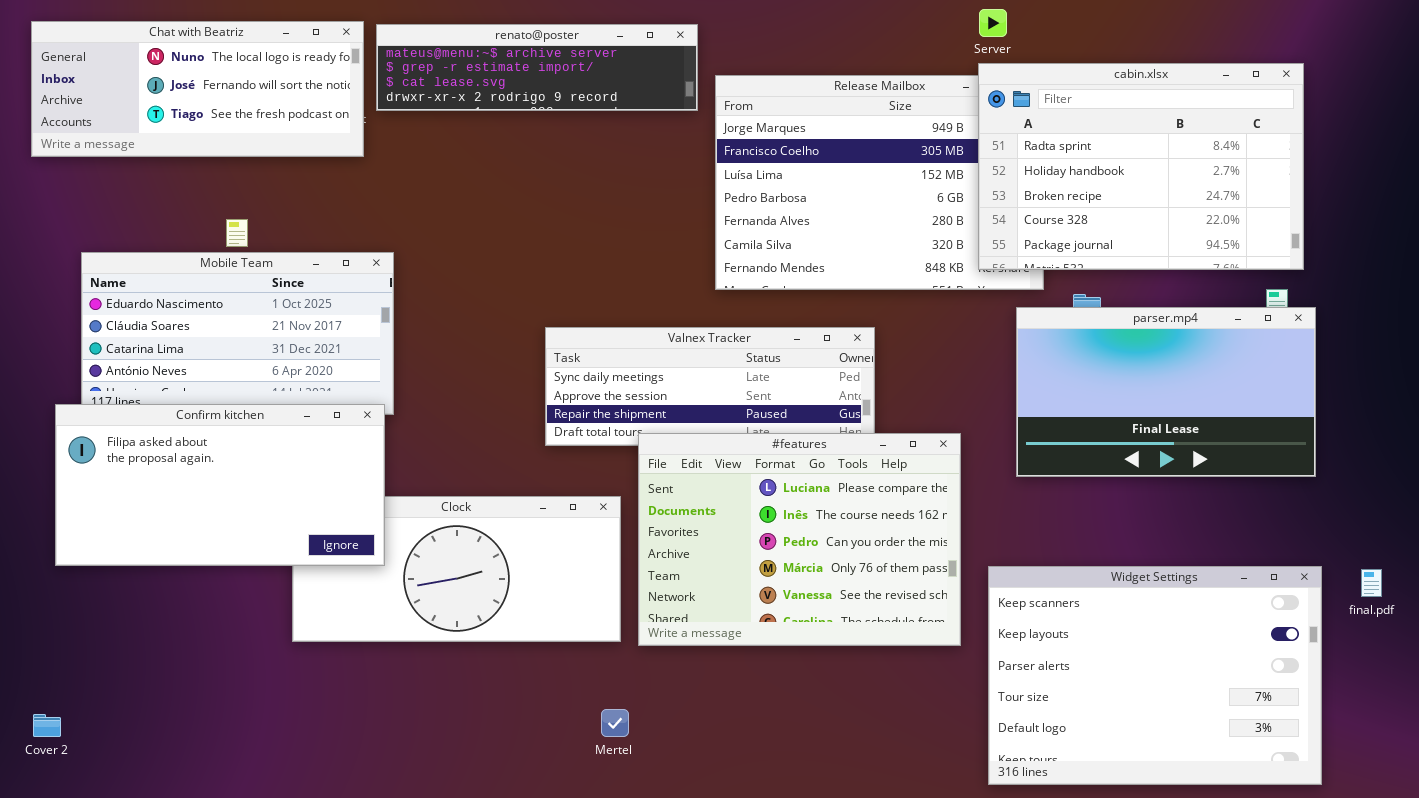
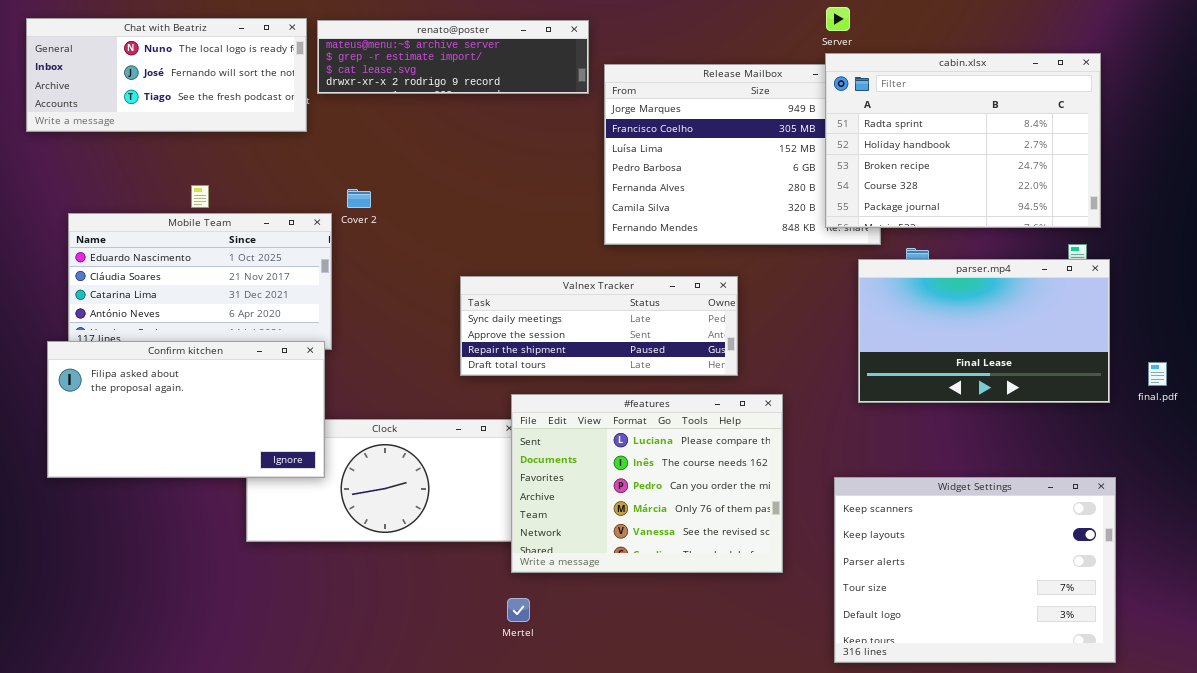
#features: [638,433,961,646] -> [511,394,783,573], moved
final.pdf: [1361,569,1382,597] -> [1148,362,1167,386], moved
Cover 2: [33,714,61,737] -> [347,189,371,208], moved

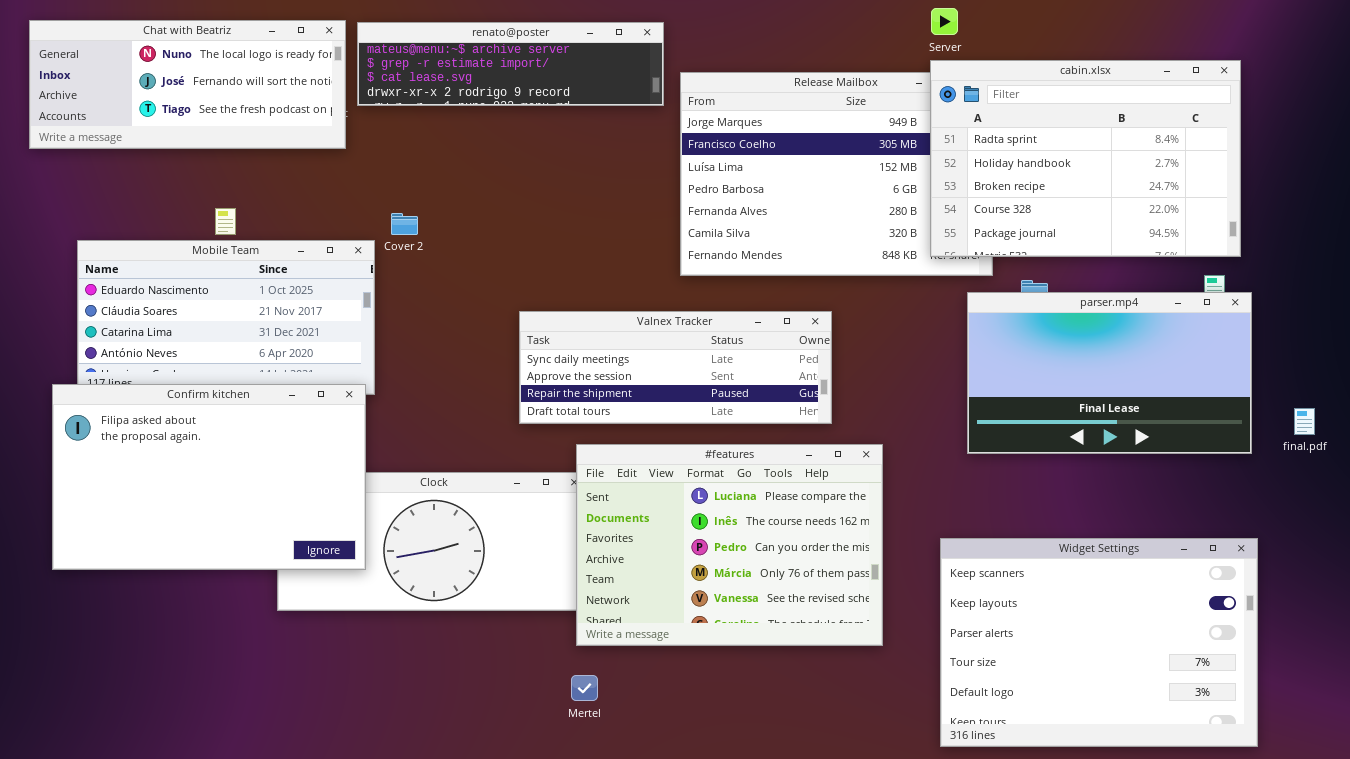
Confirm kitchen: [47,341,325,478] -> [52,384,366,570], resized

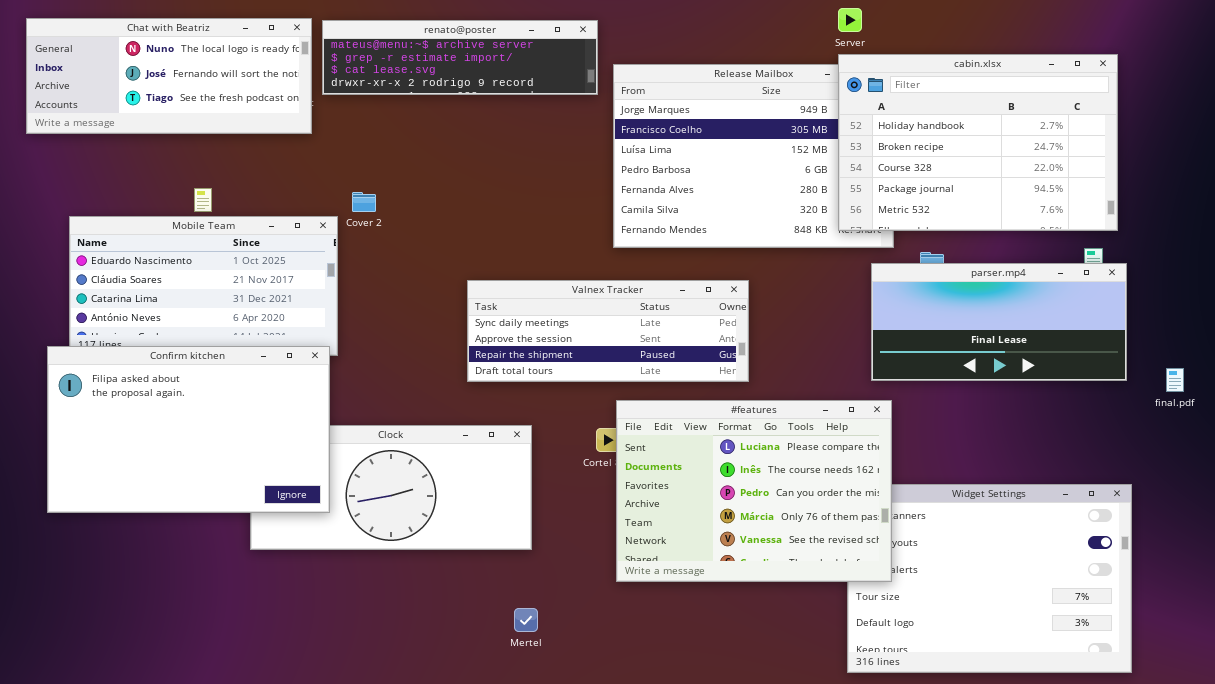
cabin.xlsx: [930,60,1241,257] -> [838,54,1118,231], scrolled down 1 row
parser.mp4: [967,292,1252,454] -> [871,263,1127,381], resized
#features: [576,444,883,646] -> [616,400,892,582], moved

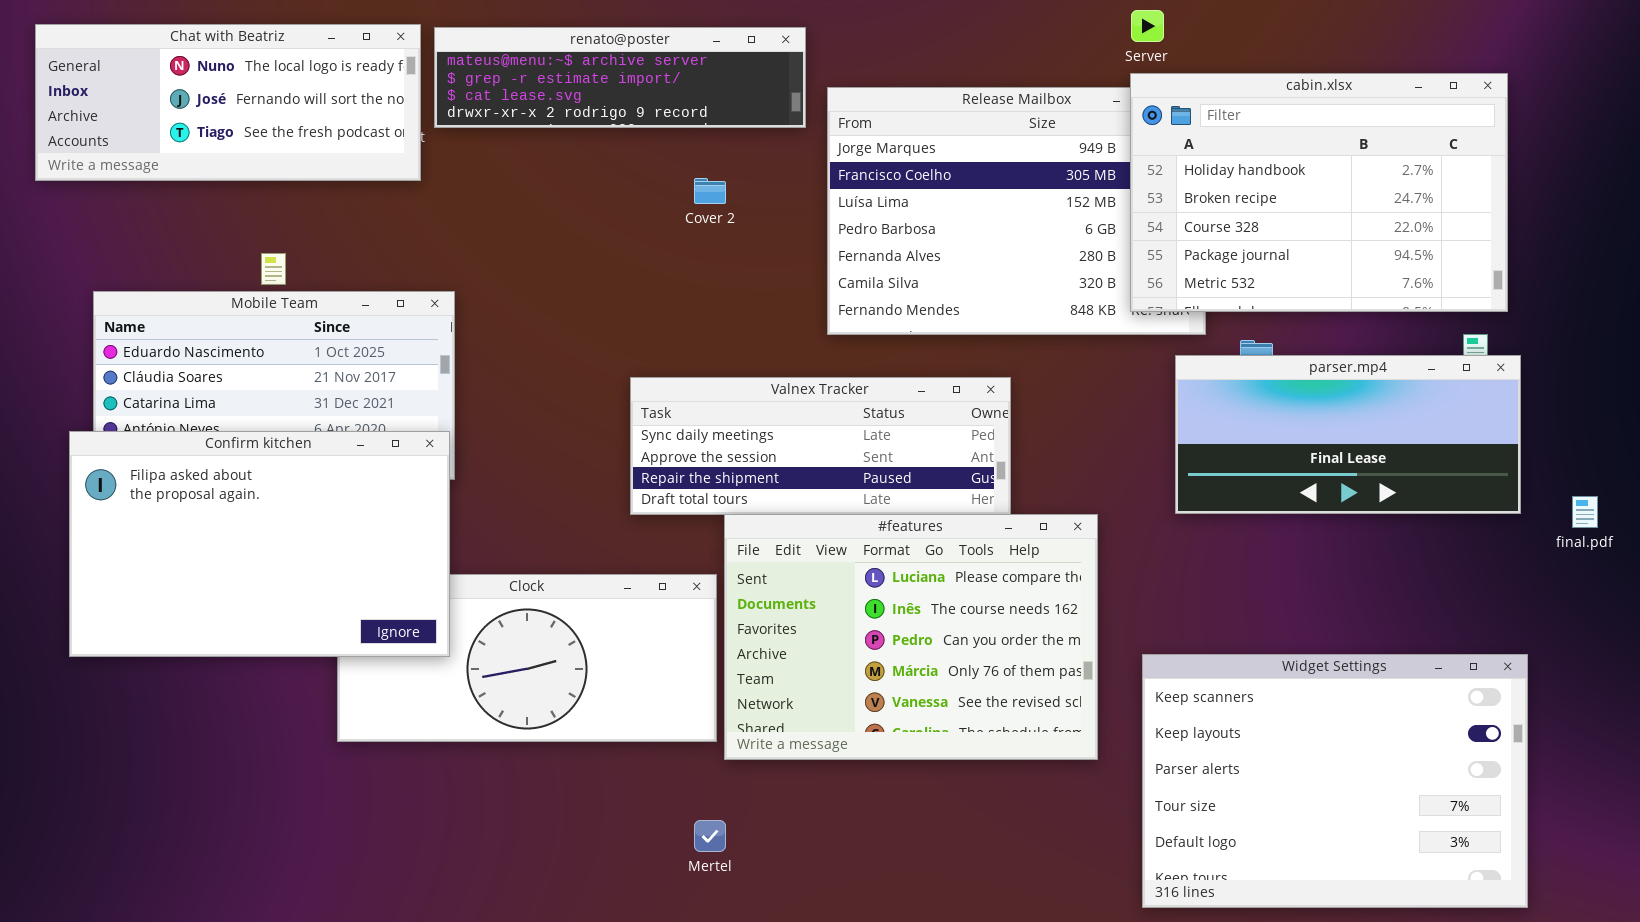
Cover 2: [352,192,376,212] -> [694,178,726,204], moved
Confirm kitchen: [47,346,330,513] -> [69,431,450,657], moved
#features: [616,400,892,582] -> [724,514,1098,760], moved

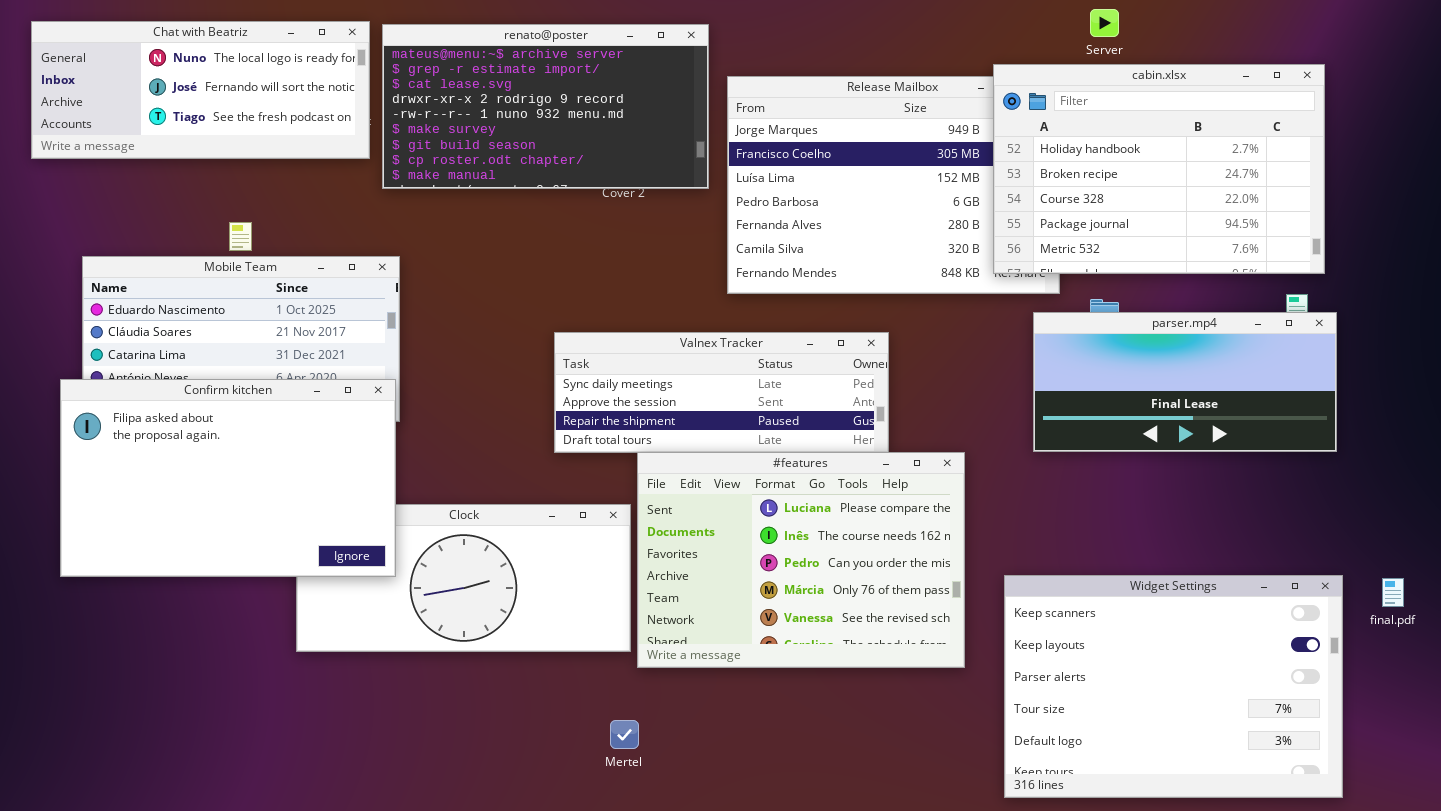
Server: [1131,10,1164,42] -> [1090,9,1119,37], moved
renato@poster: [434,27,806,128] -> [382,24,709,189], resized
final.pdf: [1572,496,1598,528] -> [1382,578,1404,607], moved

